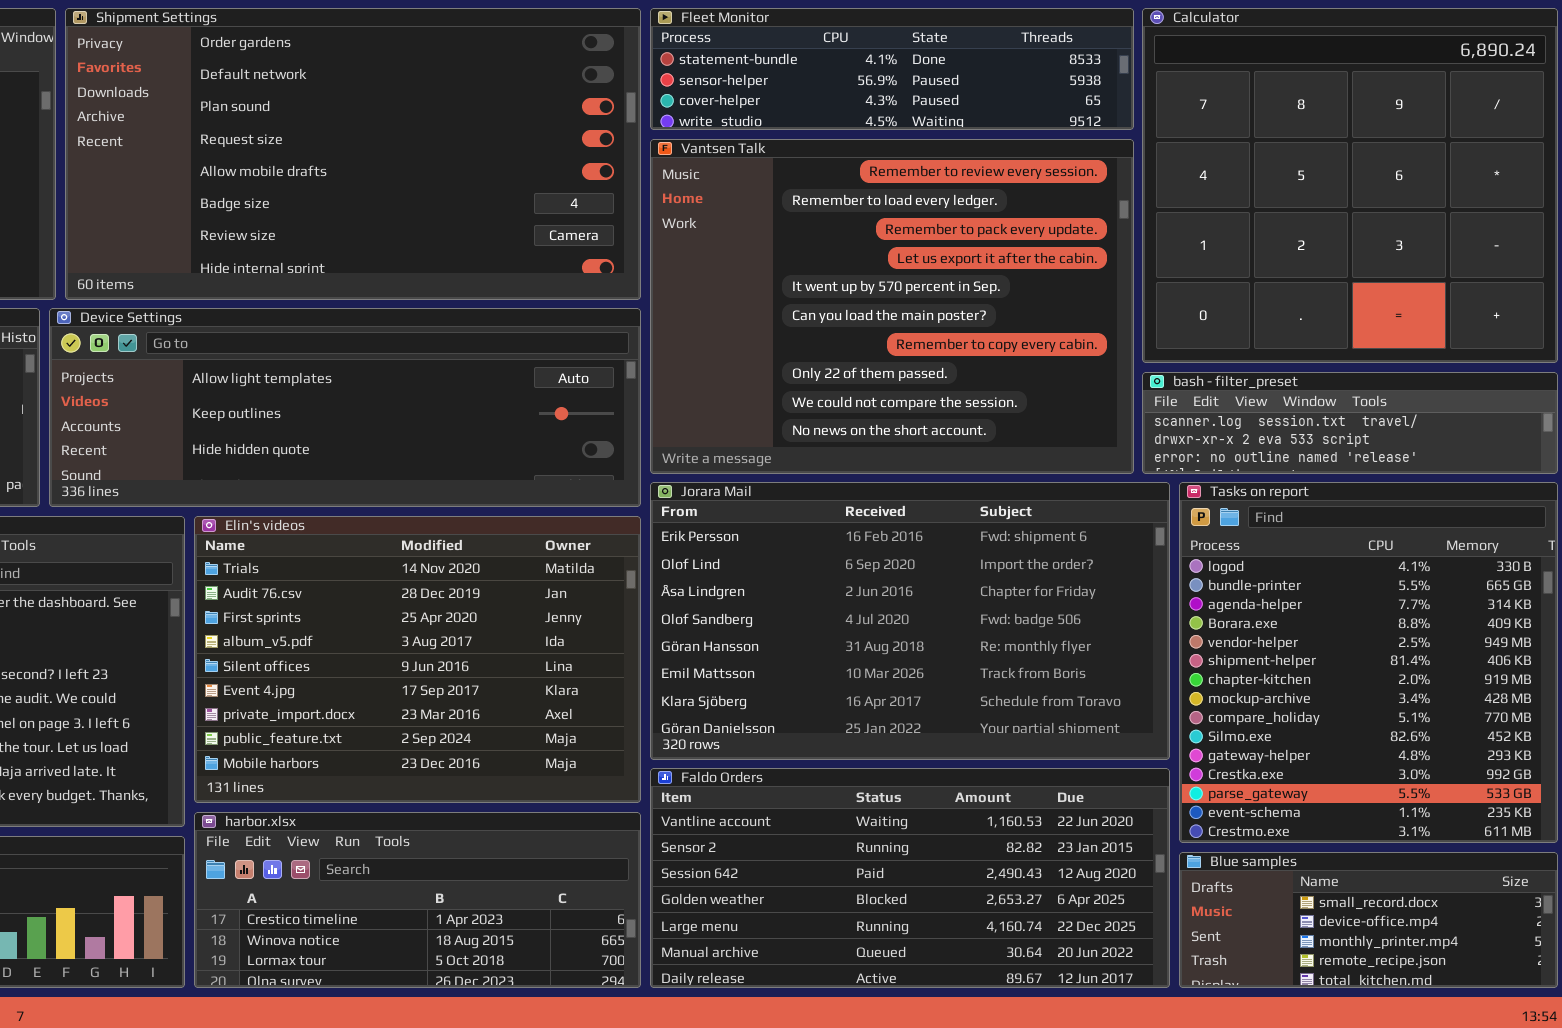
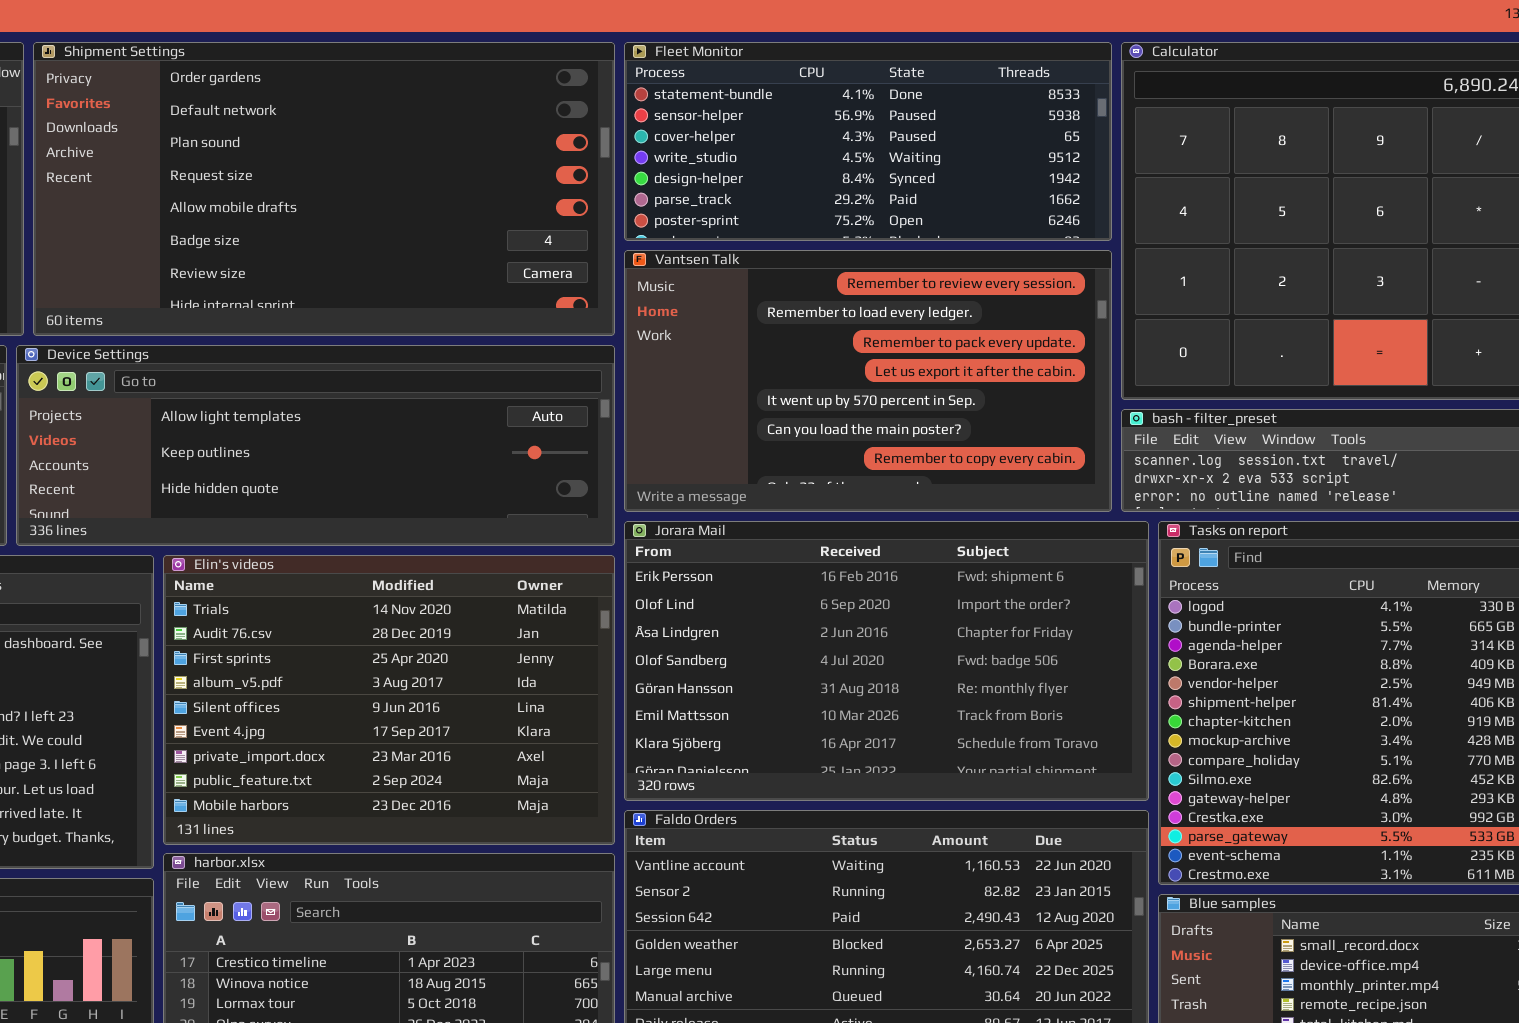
Fleet Monitor: [650,8,1134,130] -> [624,42,1112,241], resized
Vantsen Talk: [650,139,1134,474] -> [624,250,1112,512], resized

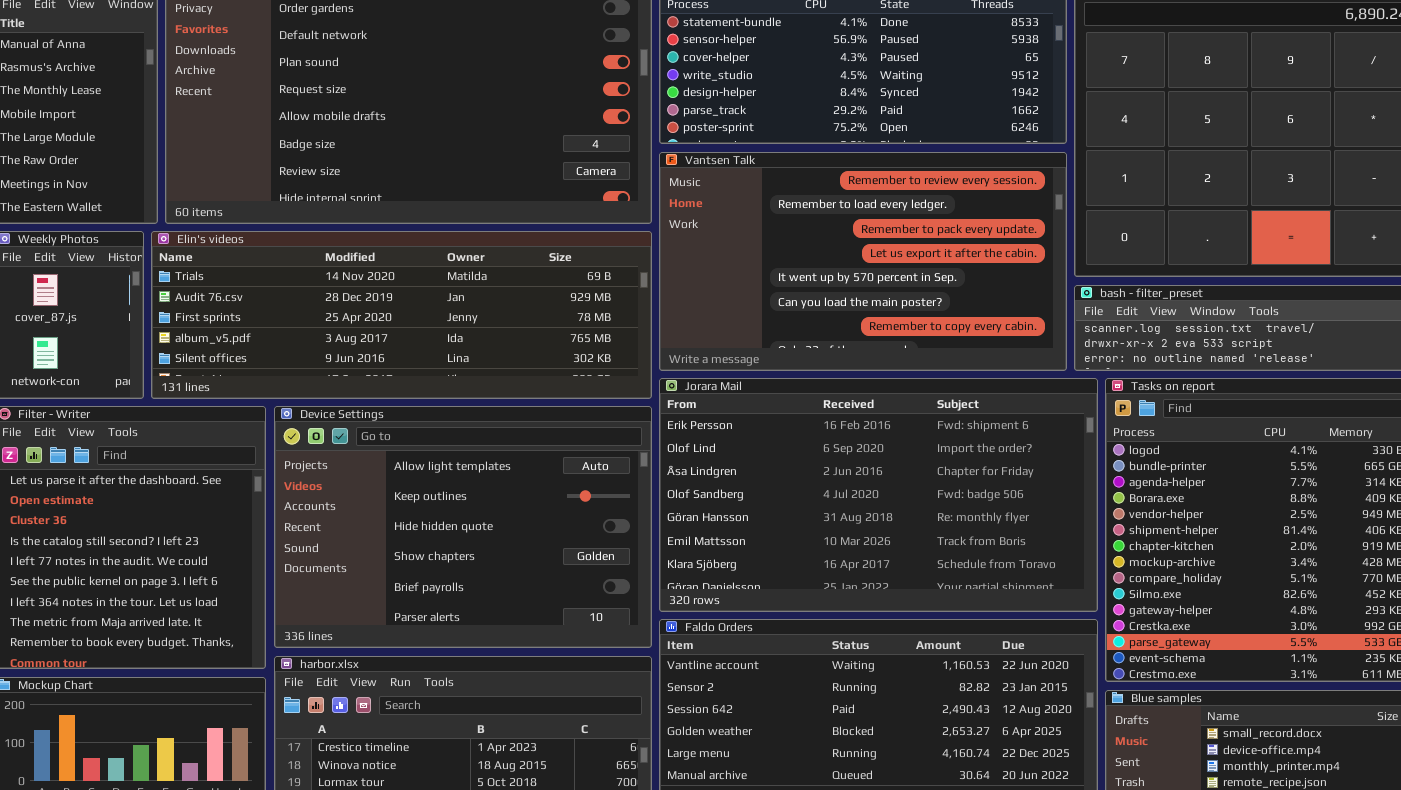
Device Settings: [16,345,615,546] -> [274,406,652,648], moved, resized
Elin's videos: [163,555,615,845] -> [151,231,652,399], moved, resized

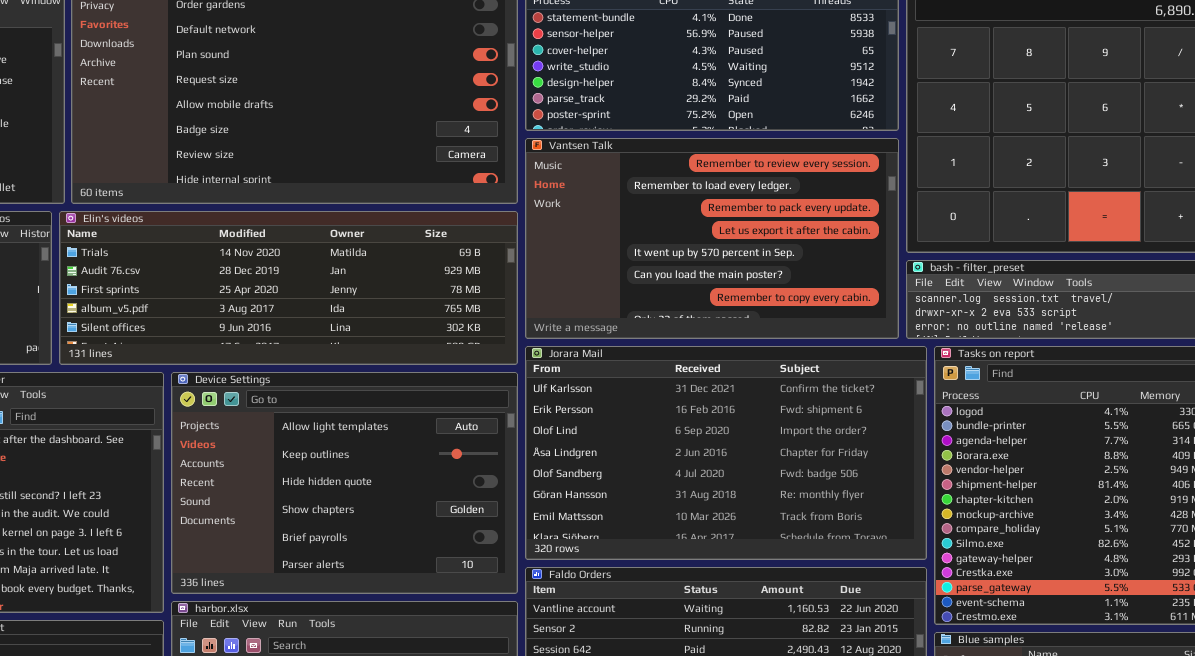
Jorara Mail: [659,378,1098,612] -> [525,346,927,560], scrolled up 1 row

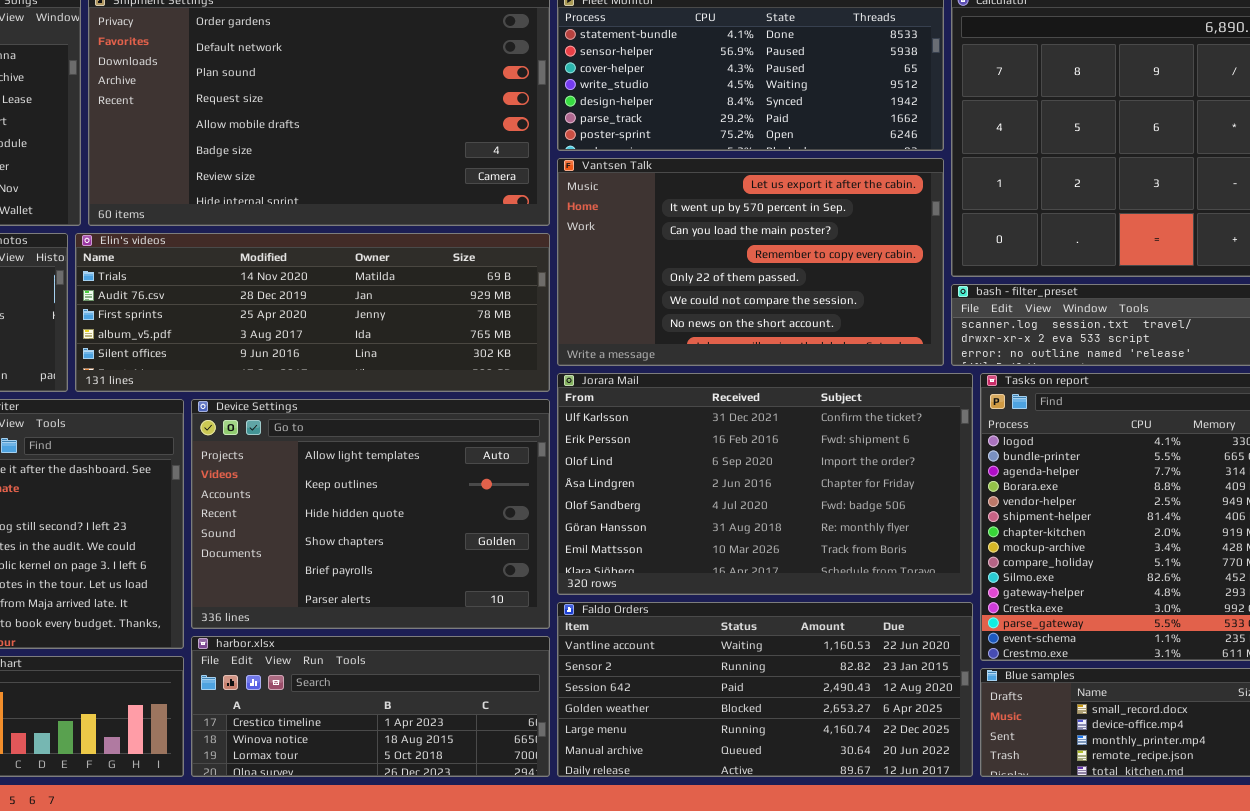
Vantsen Talk: [525,138,899,339] -> [557,158,944,366], scrolled down 3 rows

